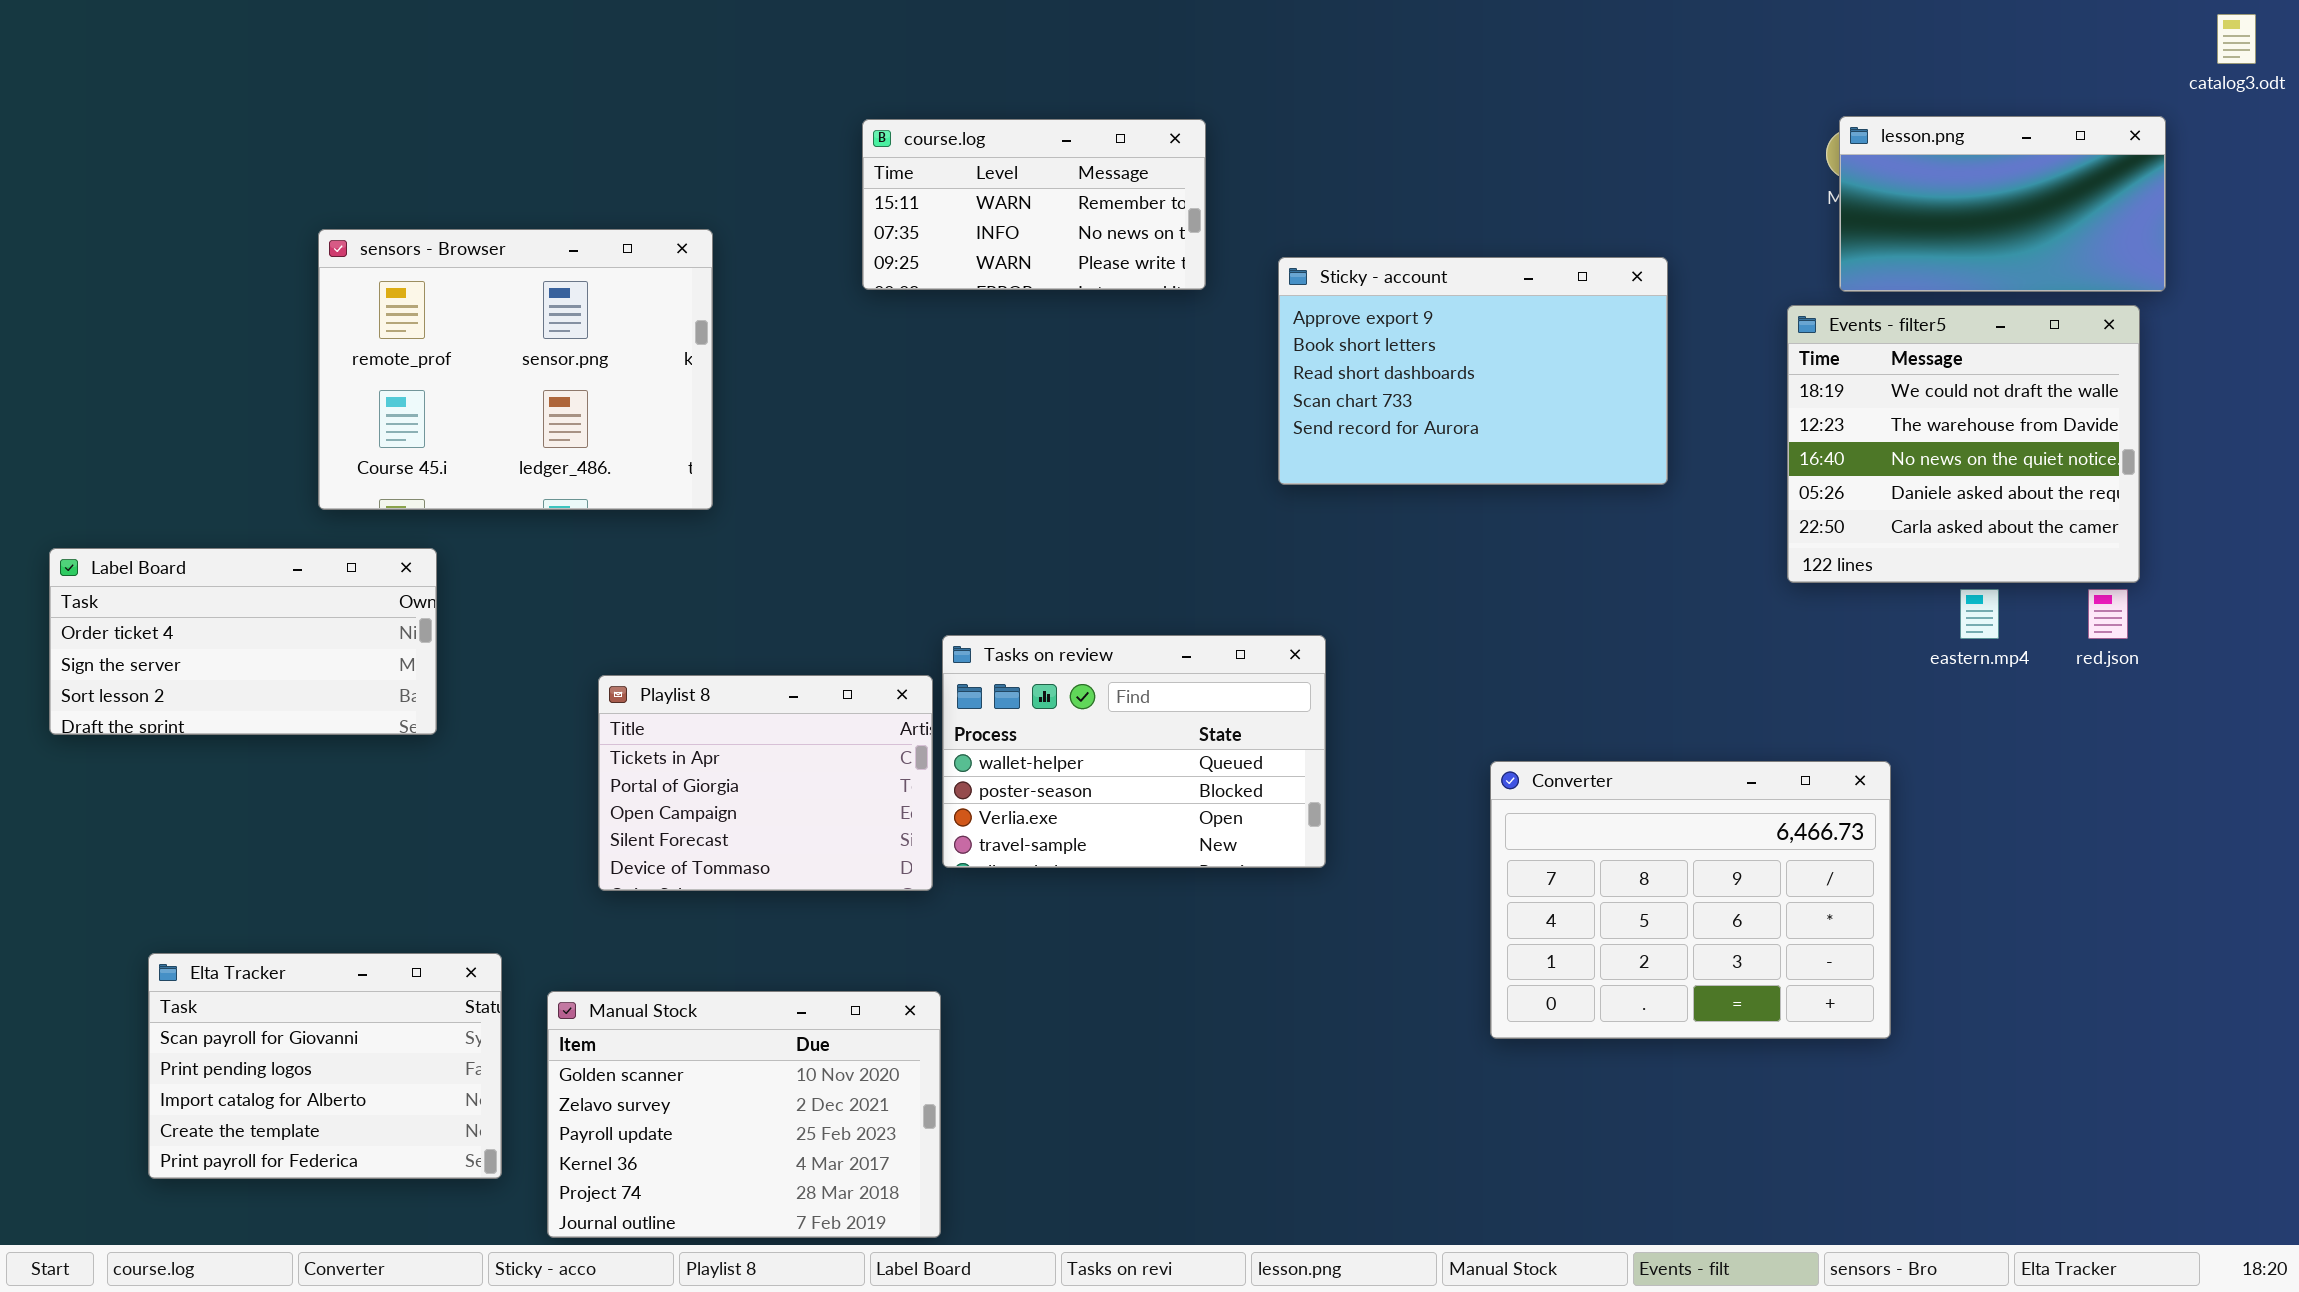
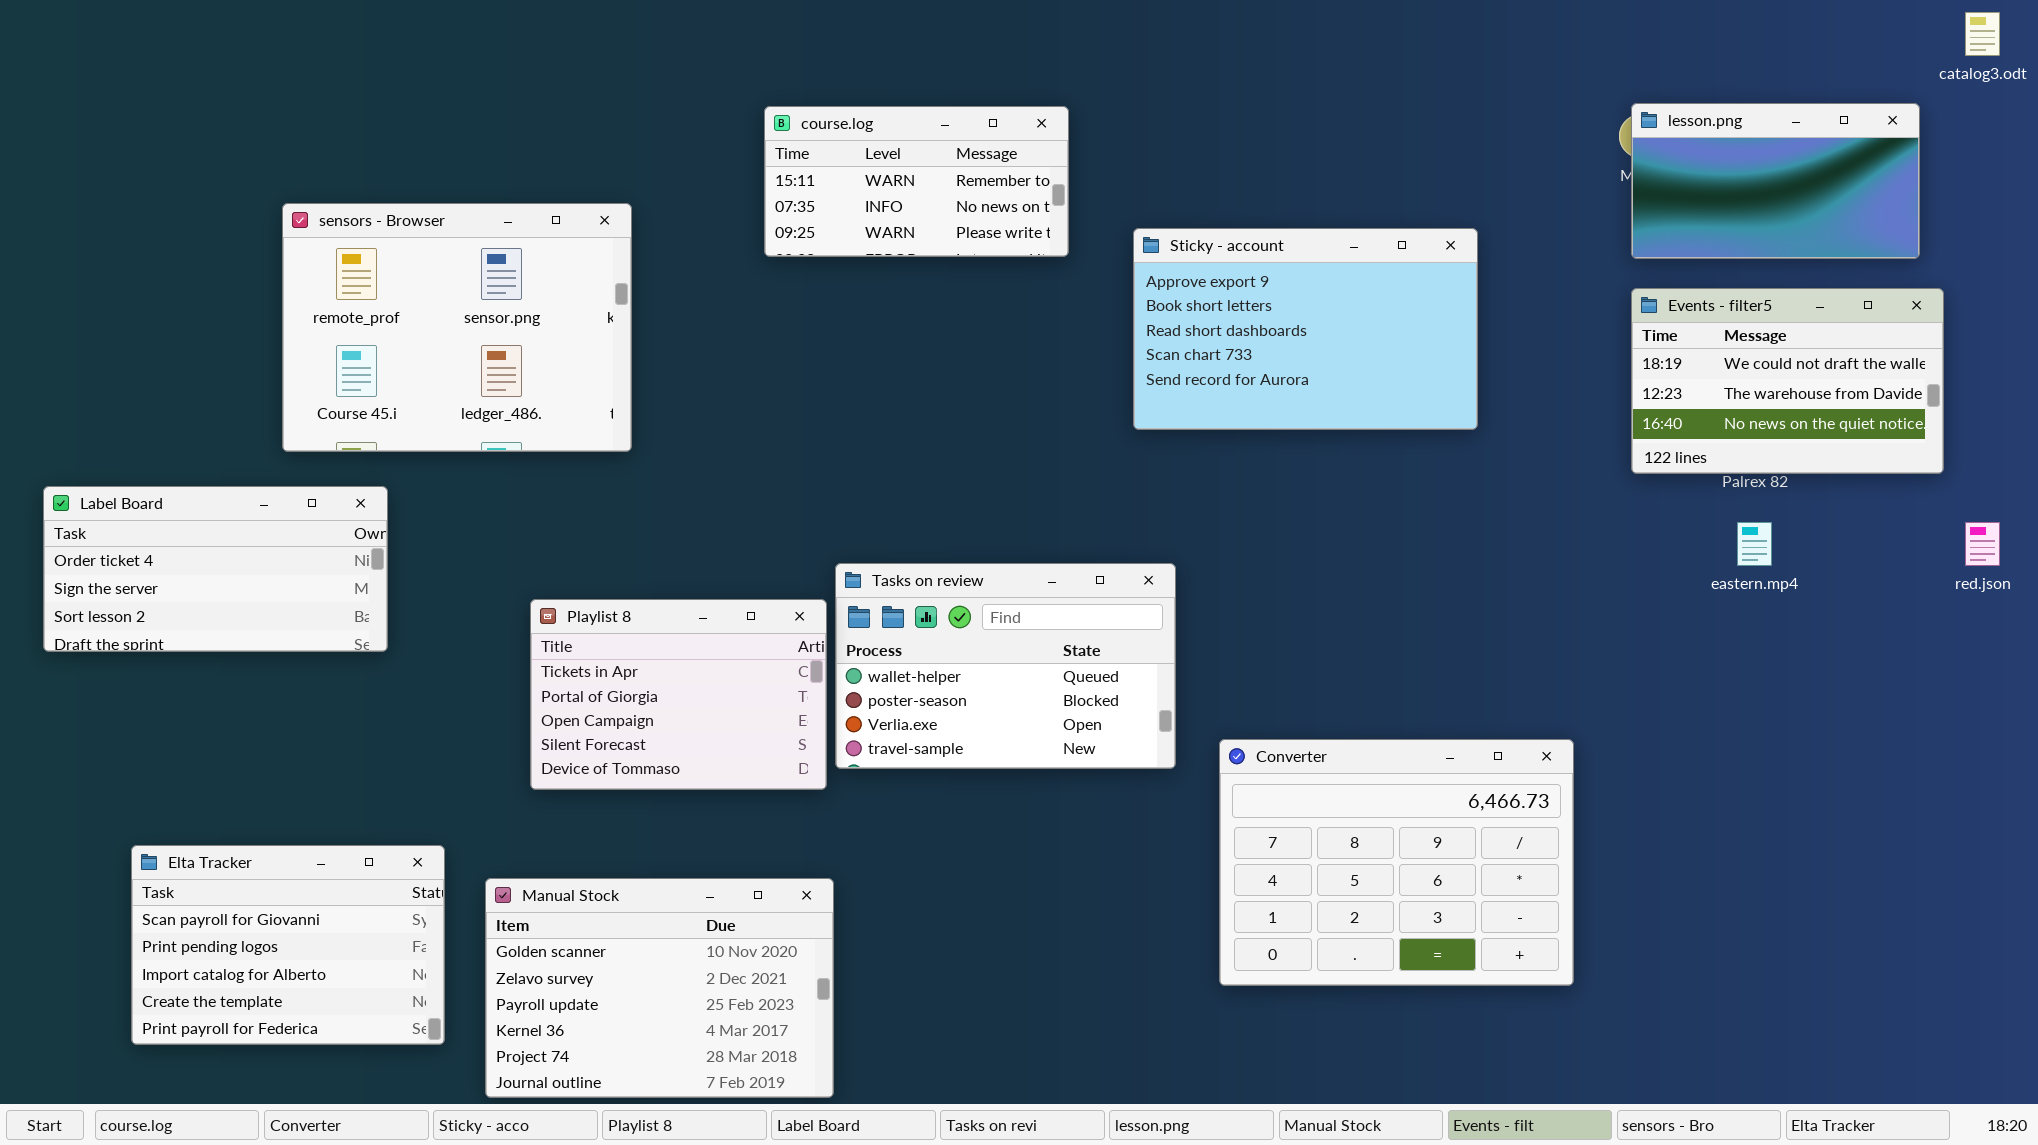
Events - filter5: [1787,305,2140,583] -> [1631,288,1944,474], moved, resized
red.json: [2088,589,2128,639] -> [1965,522,2000,566], moved
Converter: [1490,761,1891,1039] -> [1219,739,1574,986], moved

